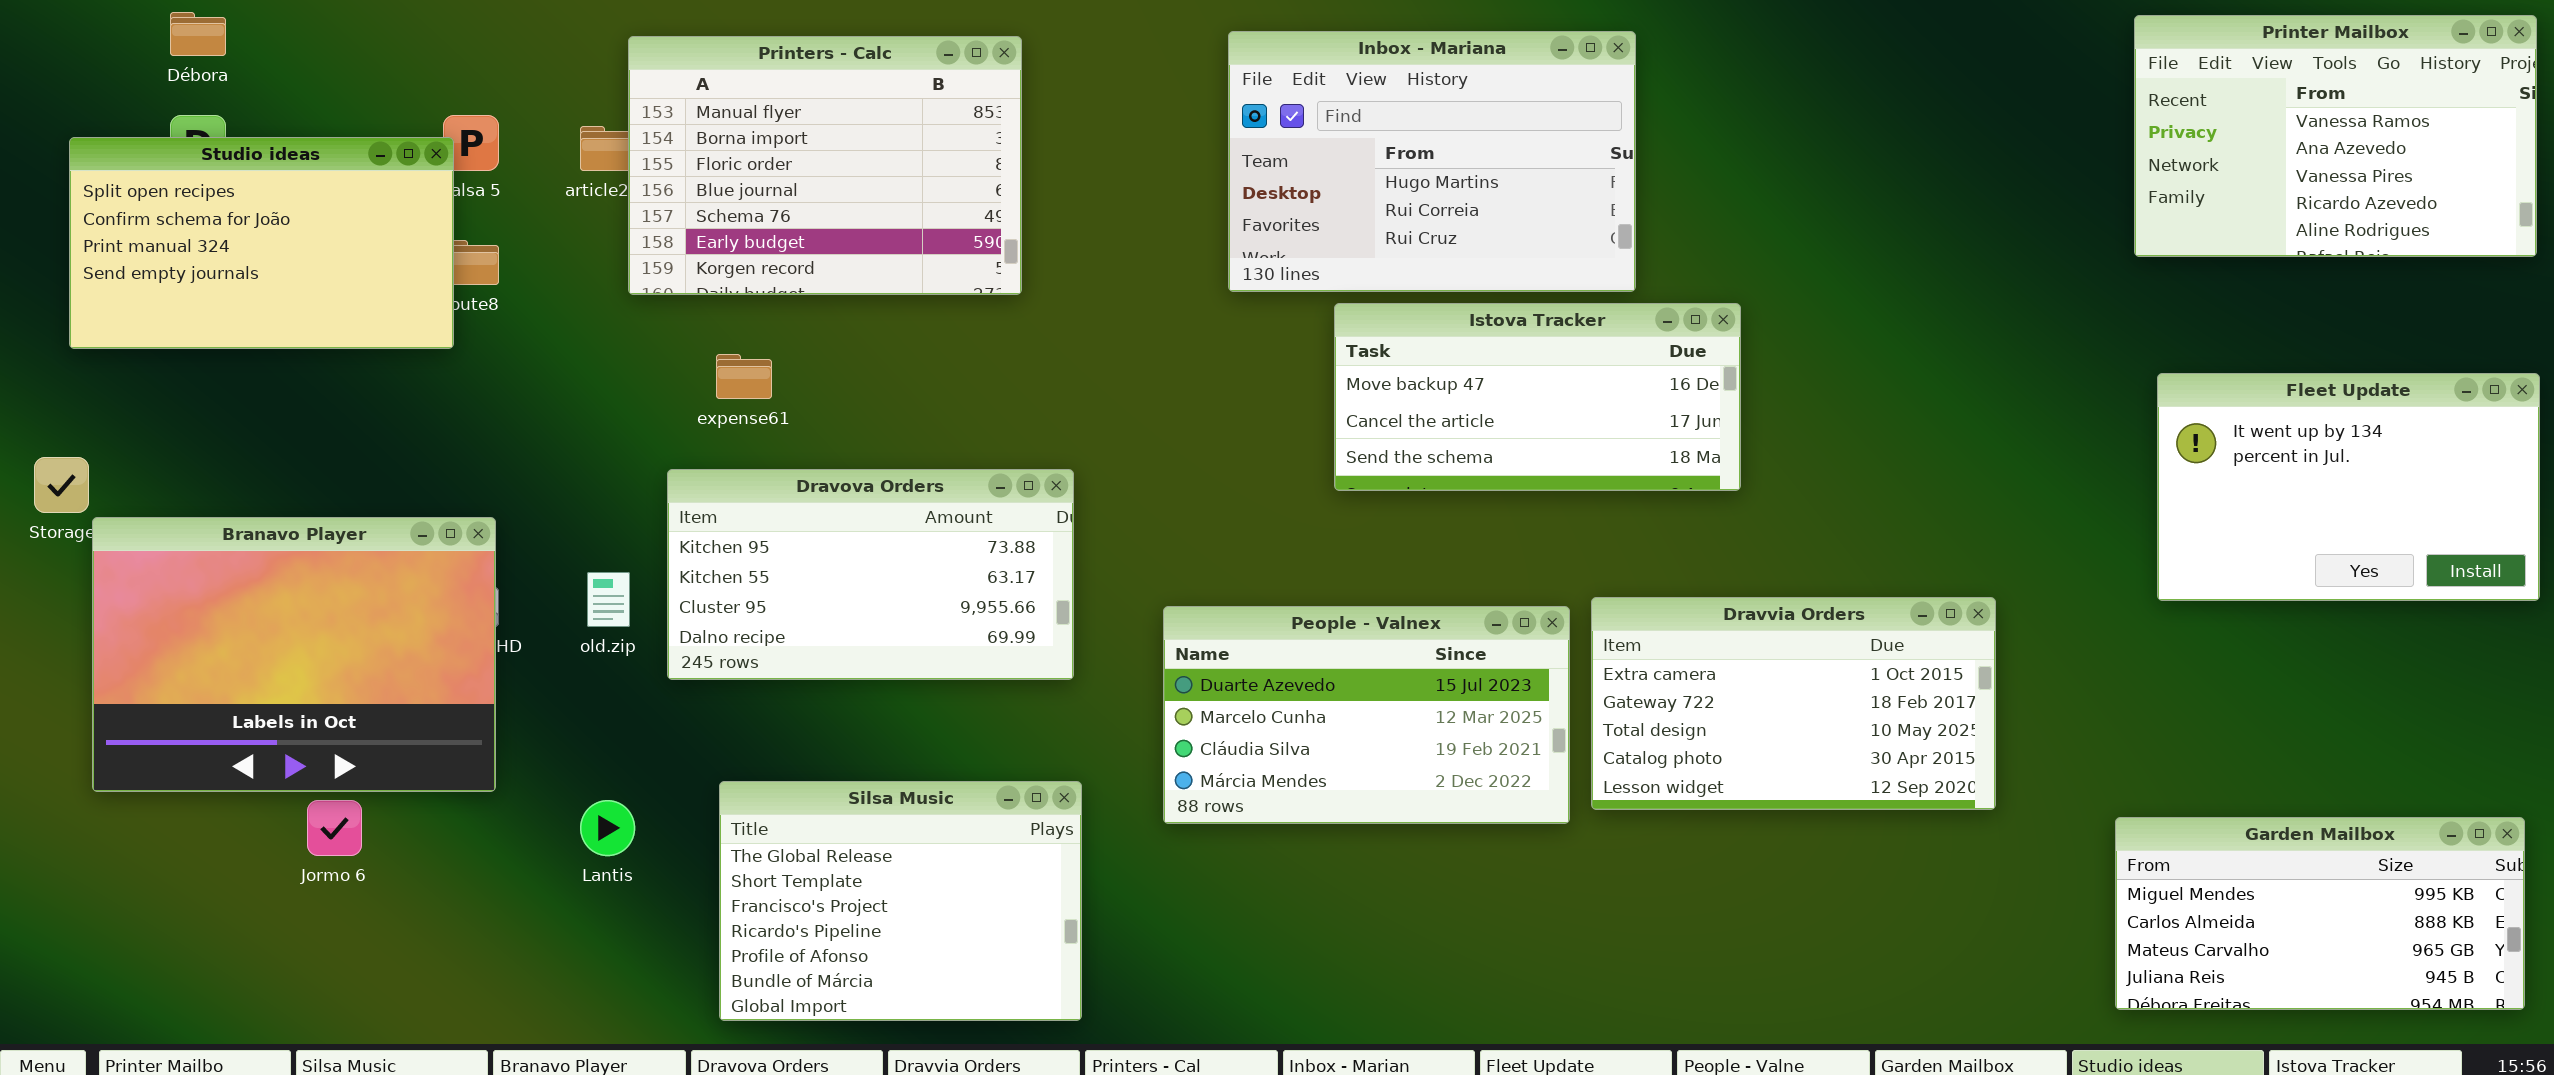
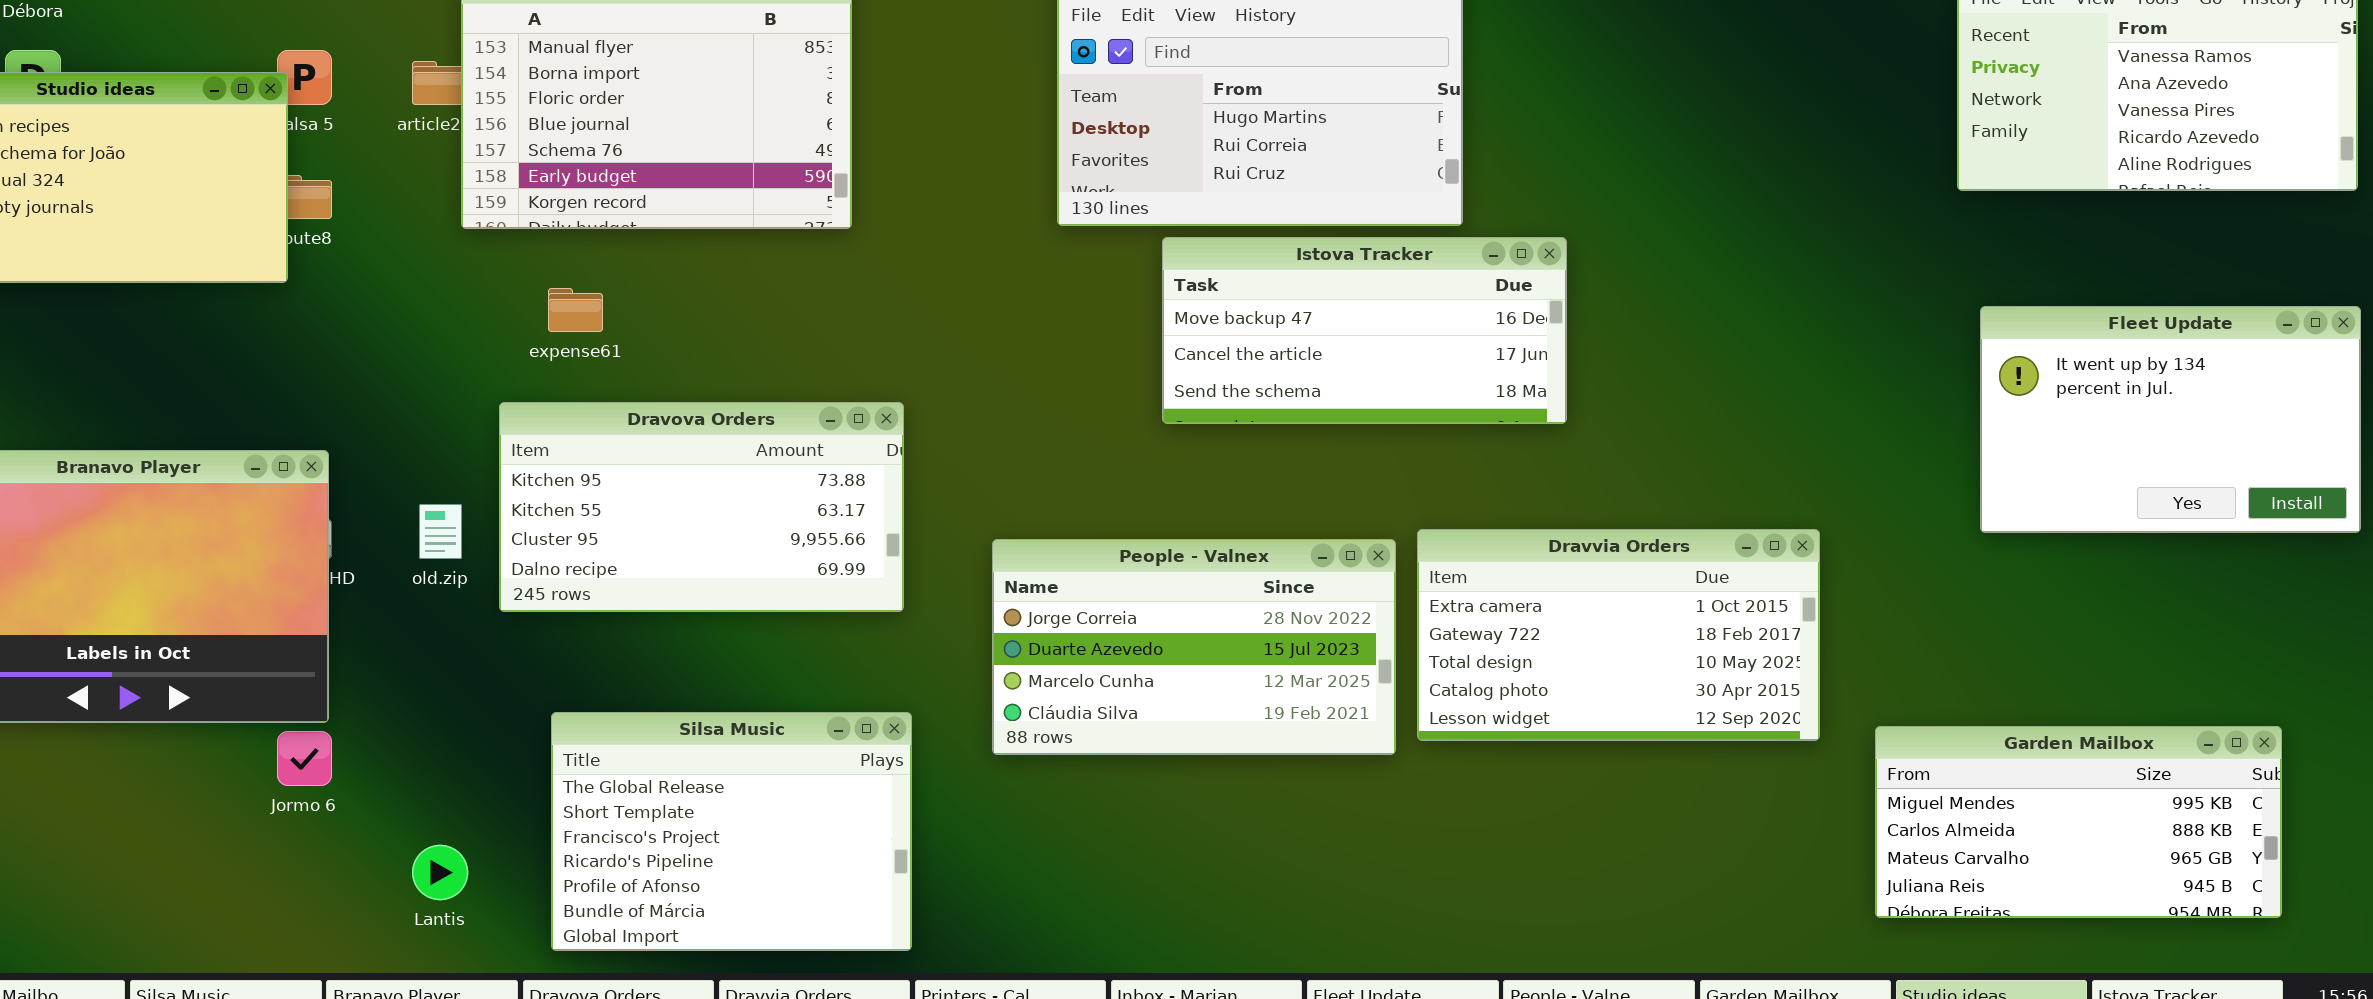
People - Valnex: [1163,606,1570,824] -> [992,539,1396,755], scrolled up 1 row
Jormo 6: [307,800,362,856] -> [277,731,332,786], moved
Lantis: [580,800,635,856] -> [412,845,468,900], moved
Garden Mailbox: [2115,817,2525,1010] -> [1875,726,2282,918], moved

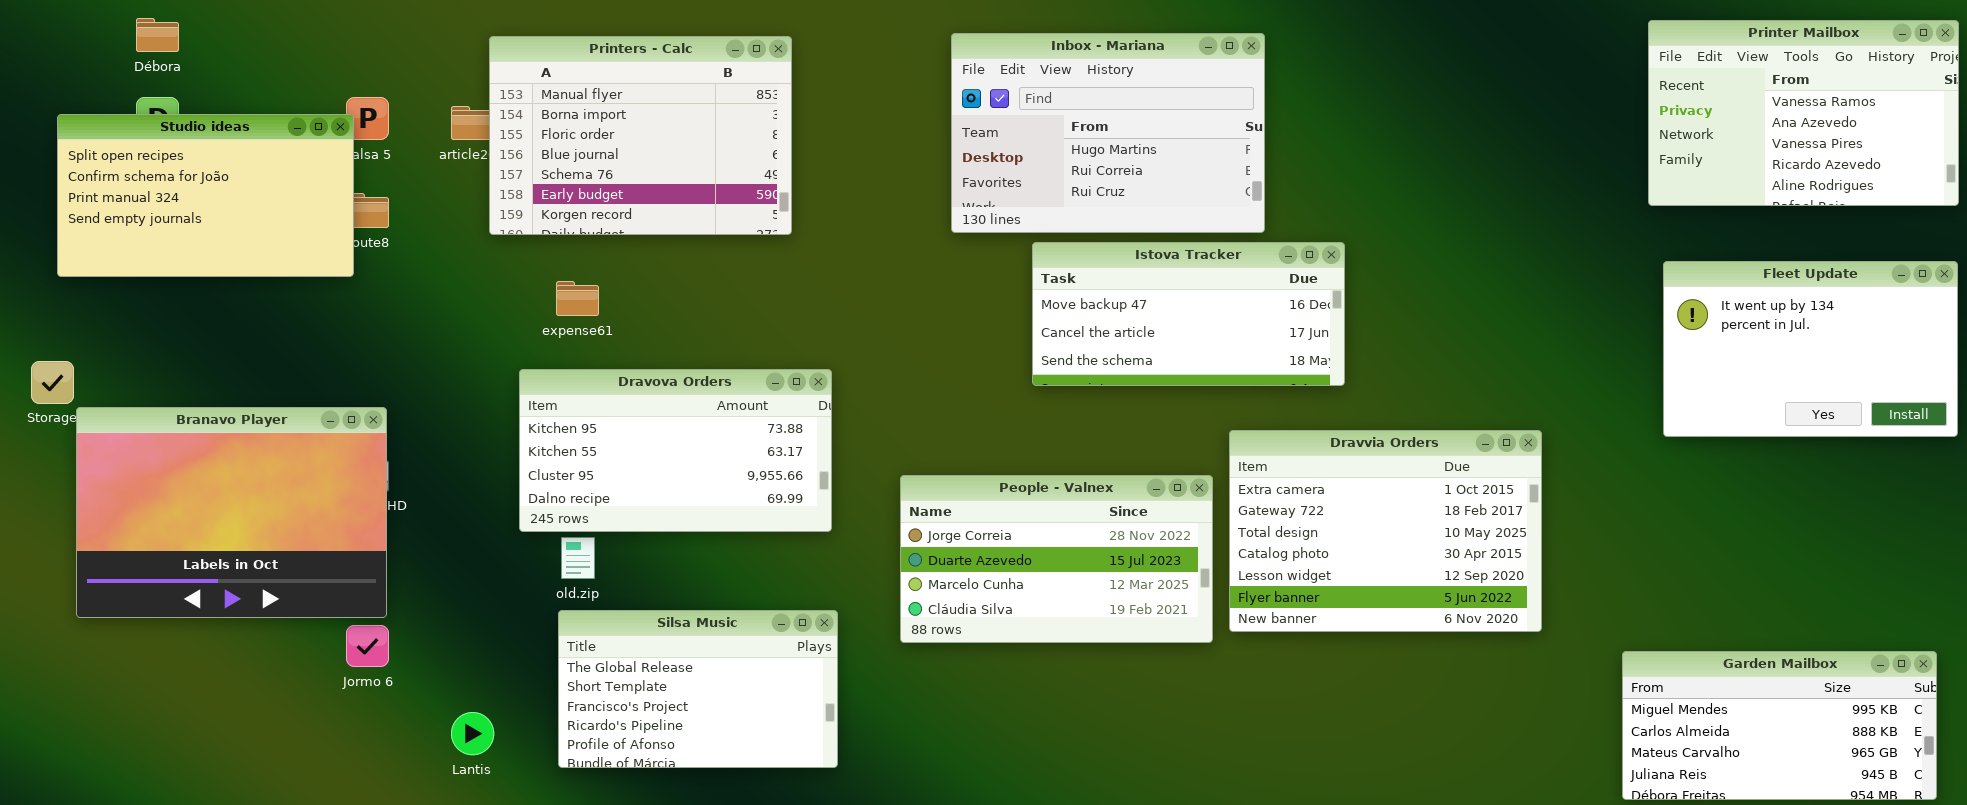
Fleet Update: [1980,306,2361,533] -> [1663,261,1958,437], moved
old.zip: [419,504,462,559] -> [561,537,595,579], moved
Dravvia Orders: [1417,529,1820,741] -> [1229,430,1542,632], resized
Silsa Music: [551,712,912,951] -> [558,610,838,768], resized
Garden Mailbox: [1875,726,2282,918] -> [1622,651,1937,800], moved

